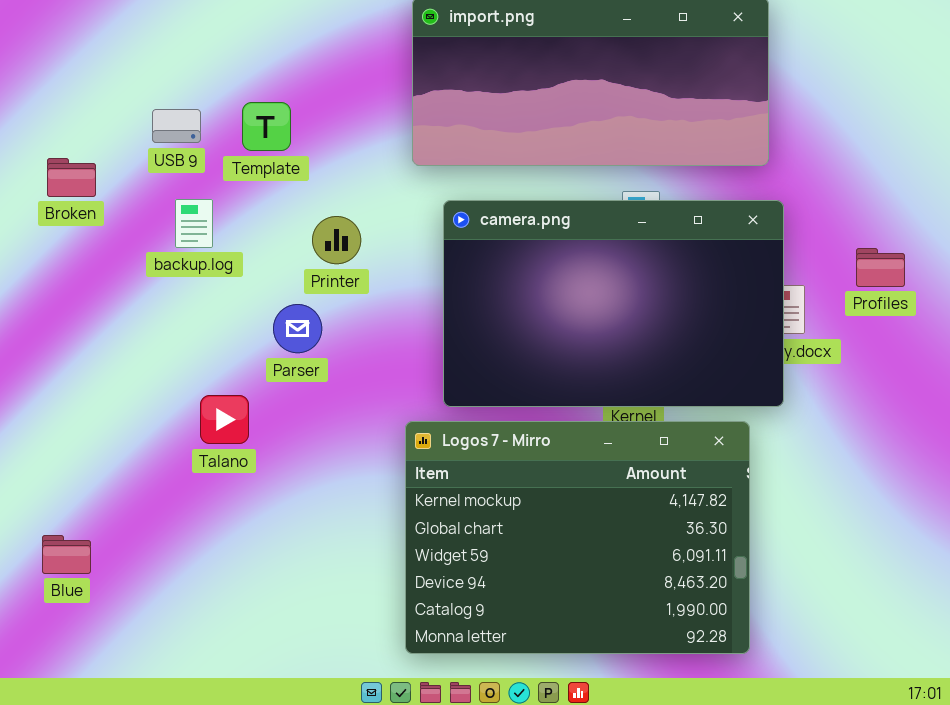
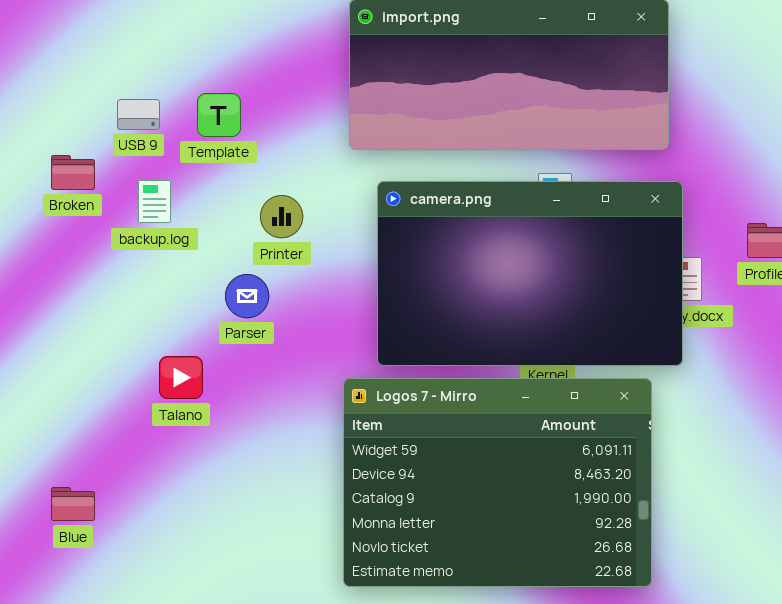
Broken: [47,158,96,197] -> [51,155,95,190], moved
Logos 7 - Mirro: [405,421,750,654] -> [343,378,652,587], scrolled down 2 rows
Blue: [42,535,91,574] -> [51,487,95,521], moved

